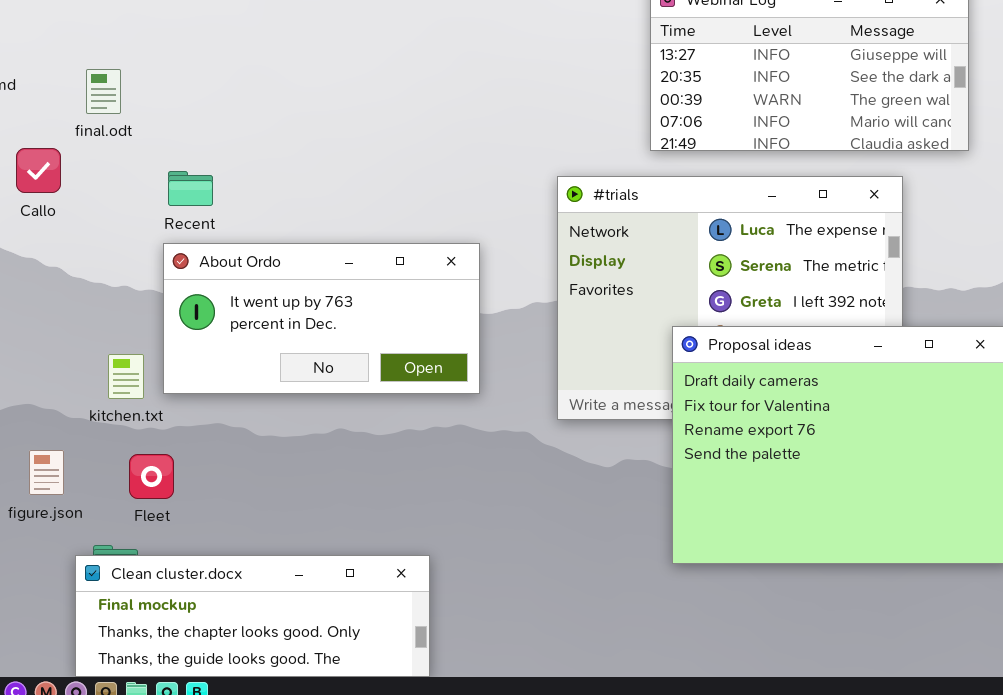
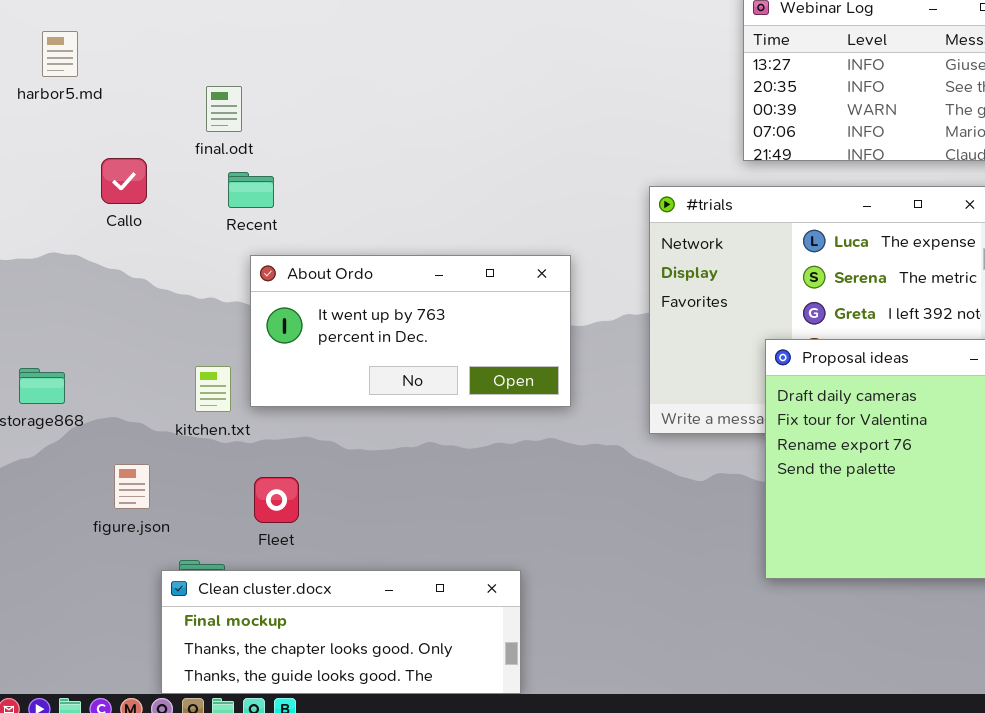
final.odt: [86,69,121,114] -> [206,86,242,132], moved
Recent: [168,171,213,206] -> [228,172,274,208], moved
Fleet: [129,454,174,499] -> [254,477,299,523], moved

